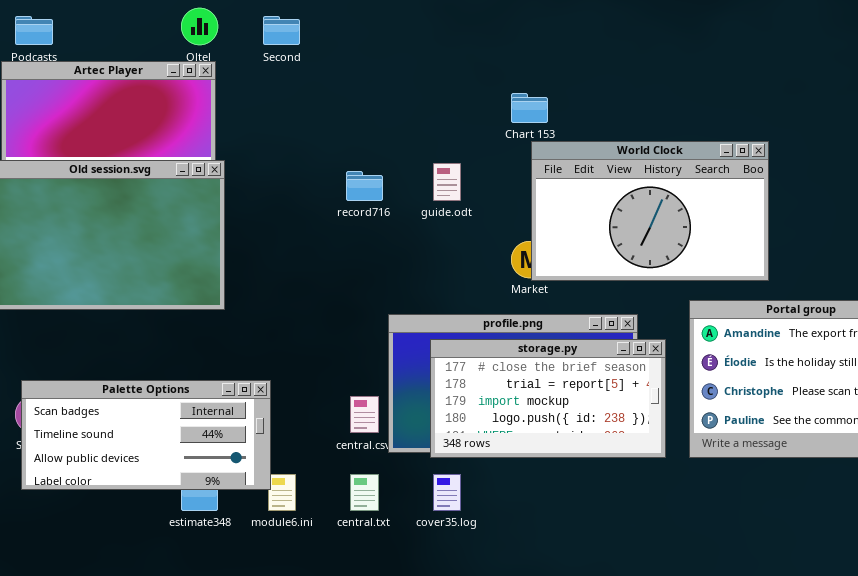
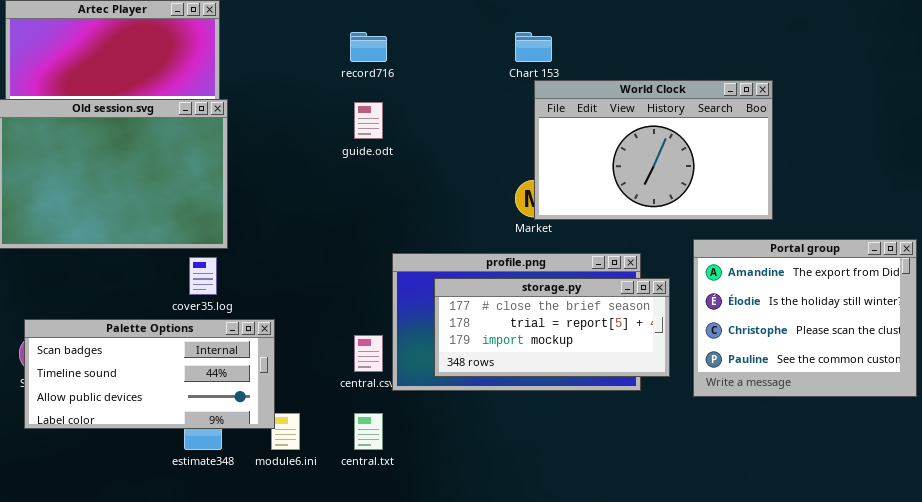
guide.odt: [433,163,461,201] -> [354,102,383,139], moved
record716: [346,171,383,201] -> [350,32,387,62], moved
storage.py: [430,339,666,458] -> [434,278,670,377], resized
cover35.log: [433,474,461,511] -> [189,257,217,295], moved

